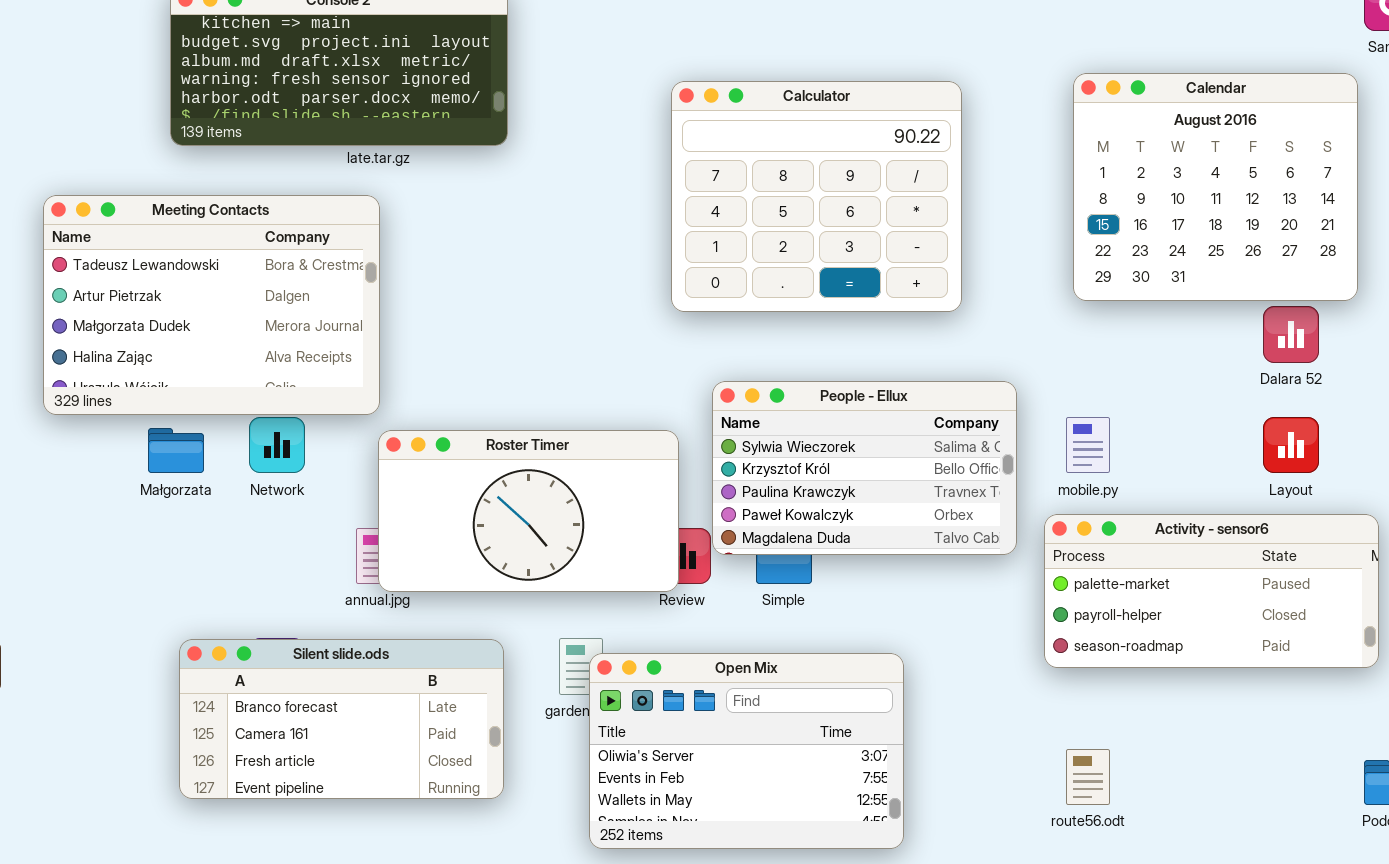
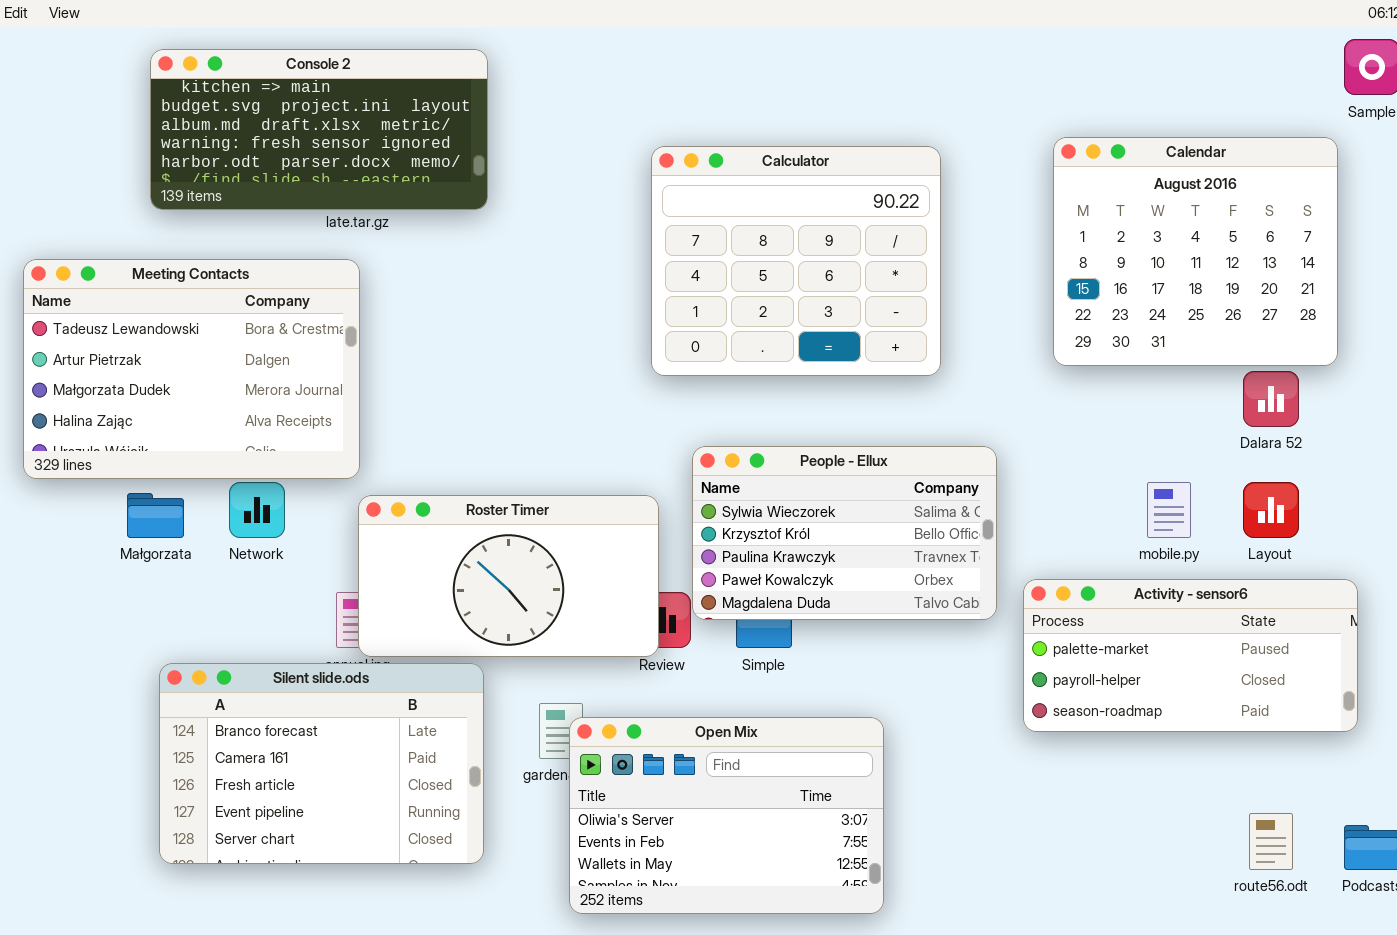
mobile.py: [1066,417,1110,473] -> [1147,482,1191,538], moved
Silent slide.ods: [179,639,504,799] -> [159,663,484,864], resized
route56.odt: [1066,749,1110,805] -> [1249,813,1293,870], moved

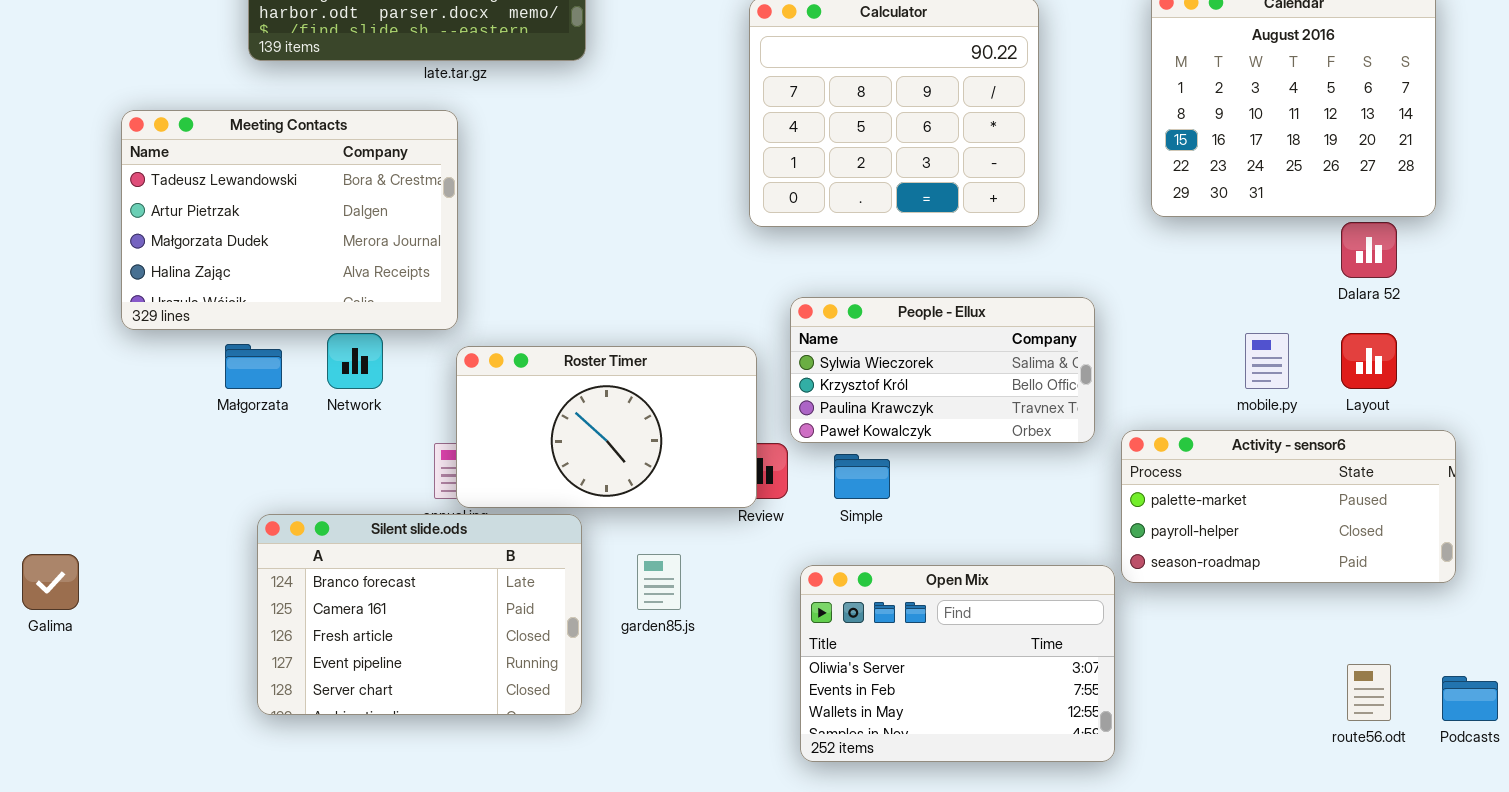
People - Ellux: [692,446,997,620] -> [790,297,1095,443], resized
Open Mix: [569,717,884,914] -> [800,565,1115,762], moved

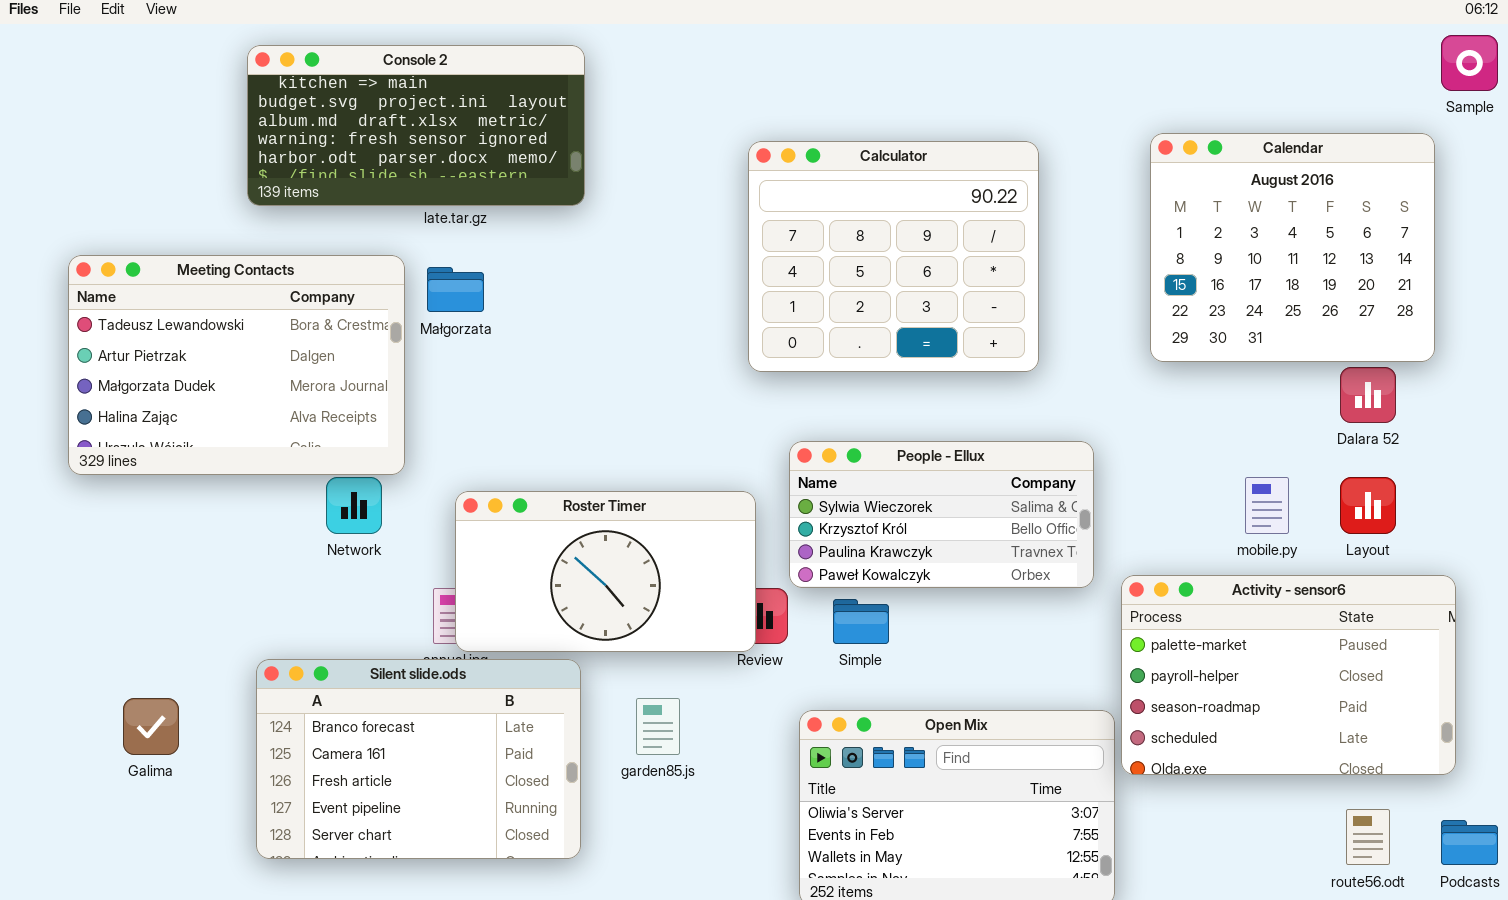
Meeting Contacts: [121,110,458,330] -> [68,255,405,475], moved
Małgorzata: [225,344,282,389] -> [427,267,484,312], moved
Activity - sensor6: [1121,430,1456,583] -> [1121,575,1456,775], resized
Galima: [22,554,79,610] -> [123,698,179,755], moved

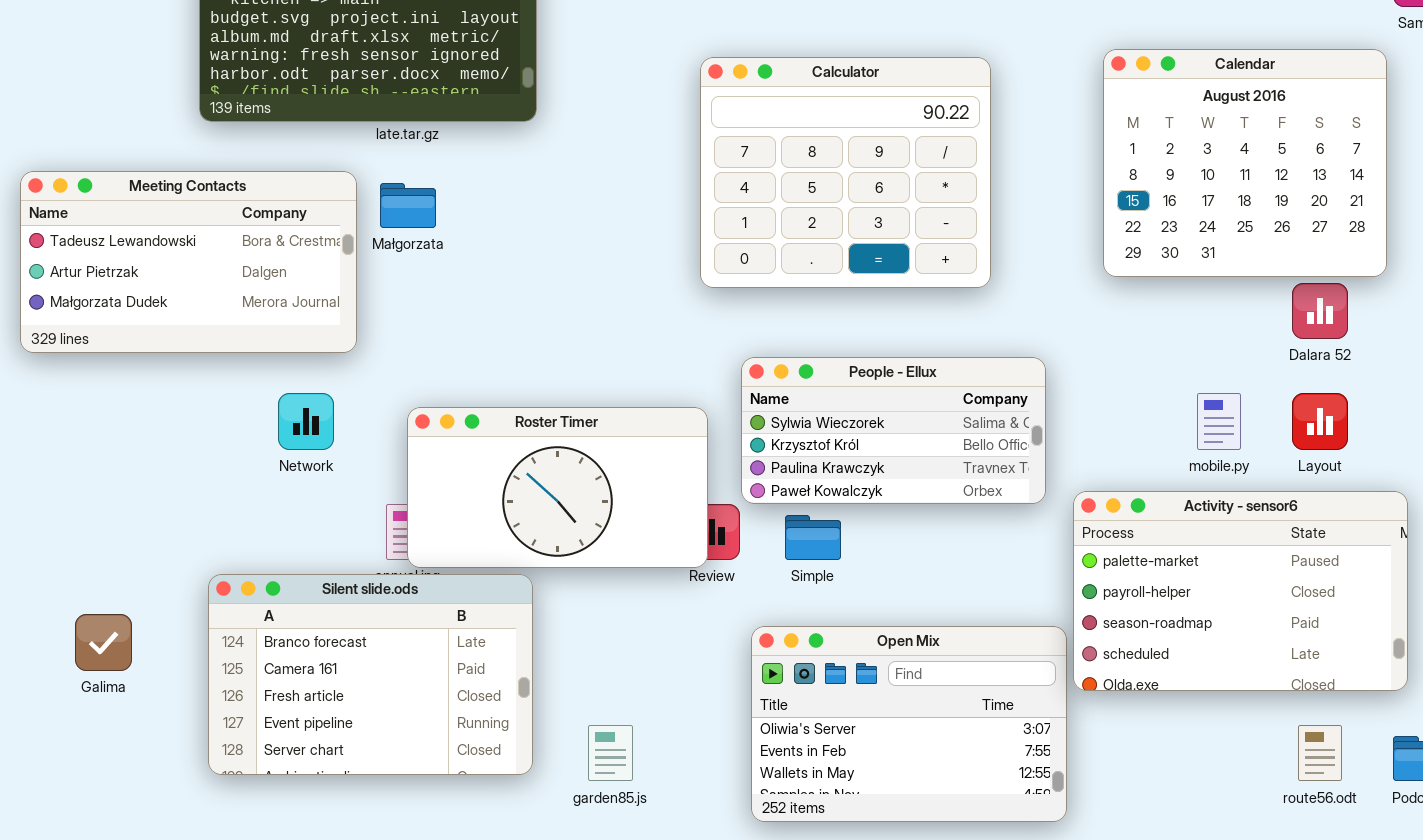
Meeting Contacts: [68,255,405,475] -> [20,171,357,353], resized
garden85.js: [636,698,680,755] -> [588,725,633,781], moved

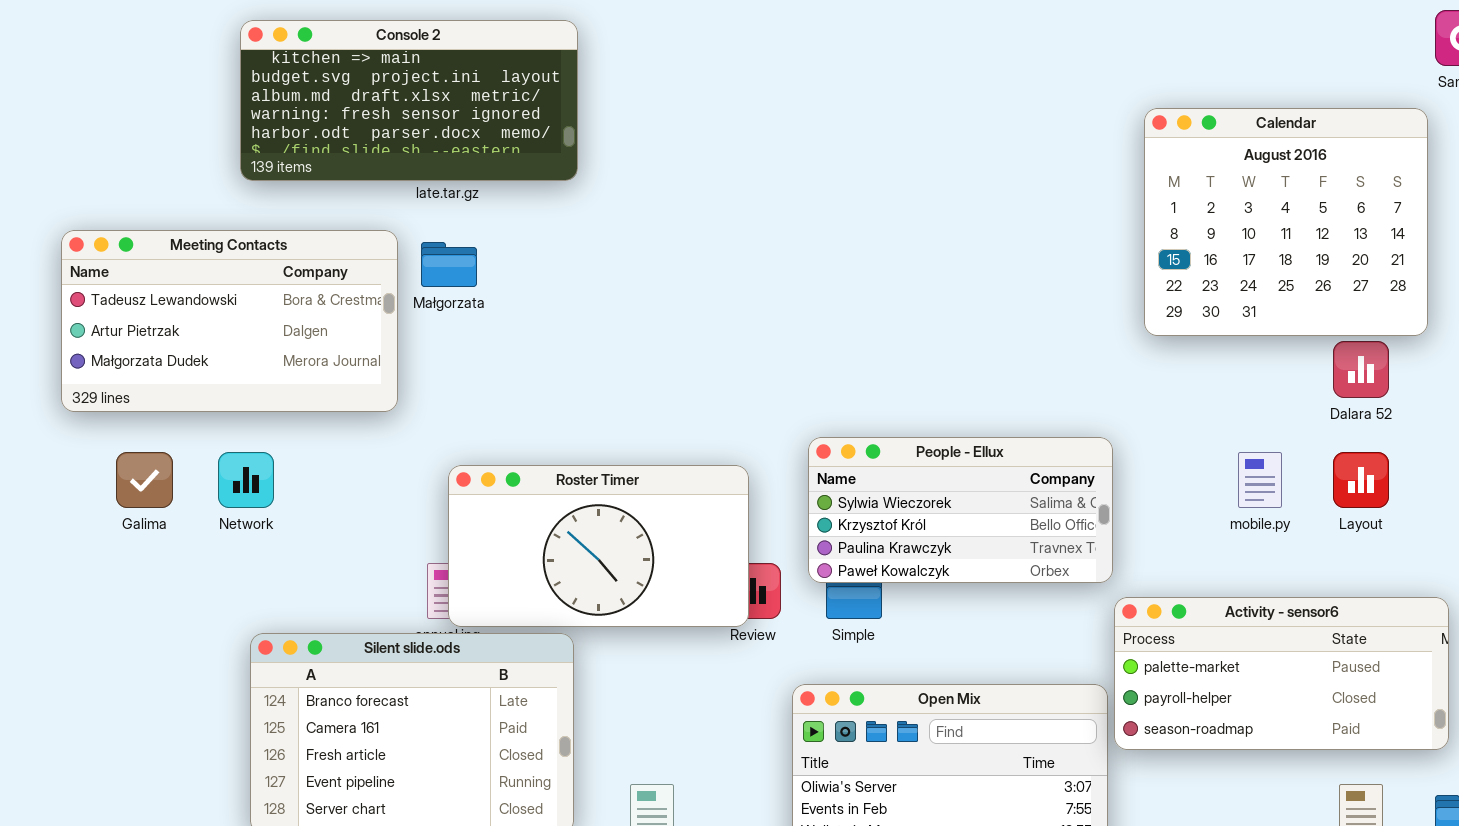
Calculator: [700,57,991,288] -> none, closed
People - Ellux: [741,357,1046,504] -> [808,437,1113,583], moved
Network: [278,393,334,450] -> [218,452,274,508], moved
Activity - sensor6: [1073,491,1408,691] -> [1114,597,1449,750], resized
Galima: [75,614,132,671] -> [116,452,173,508], moved

